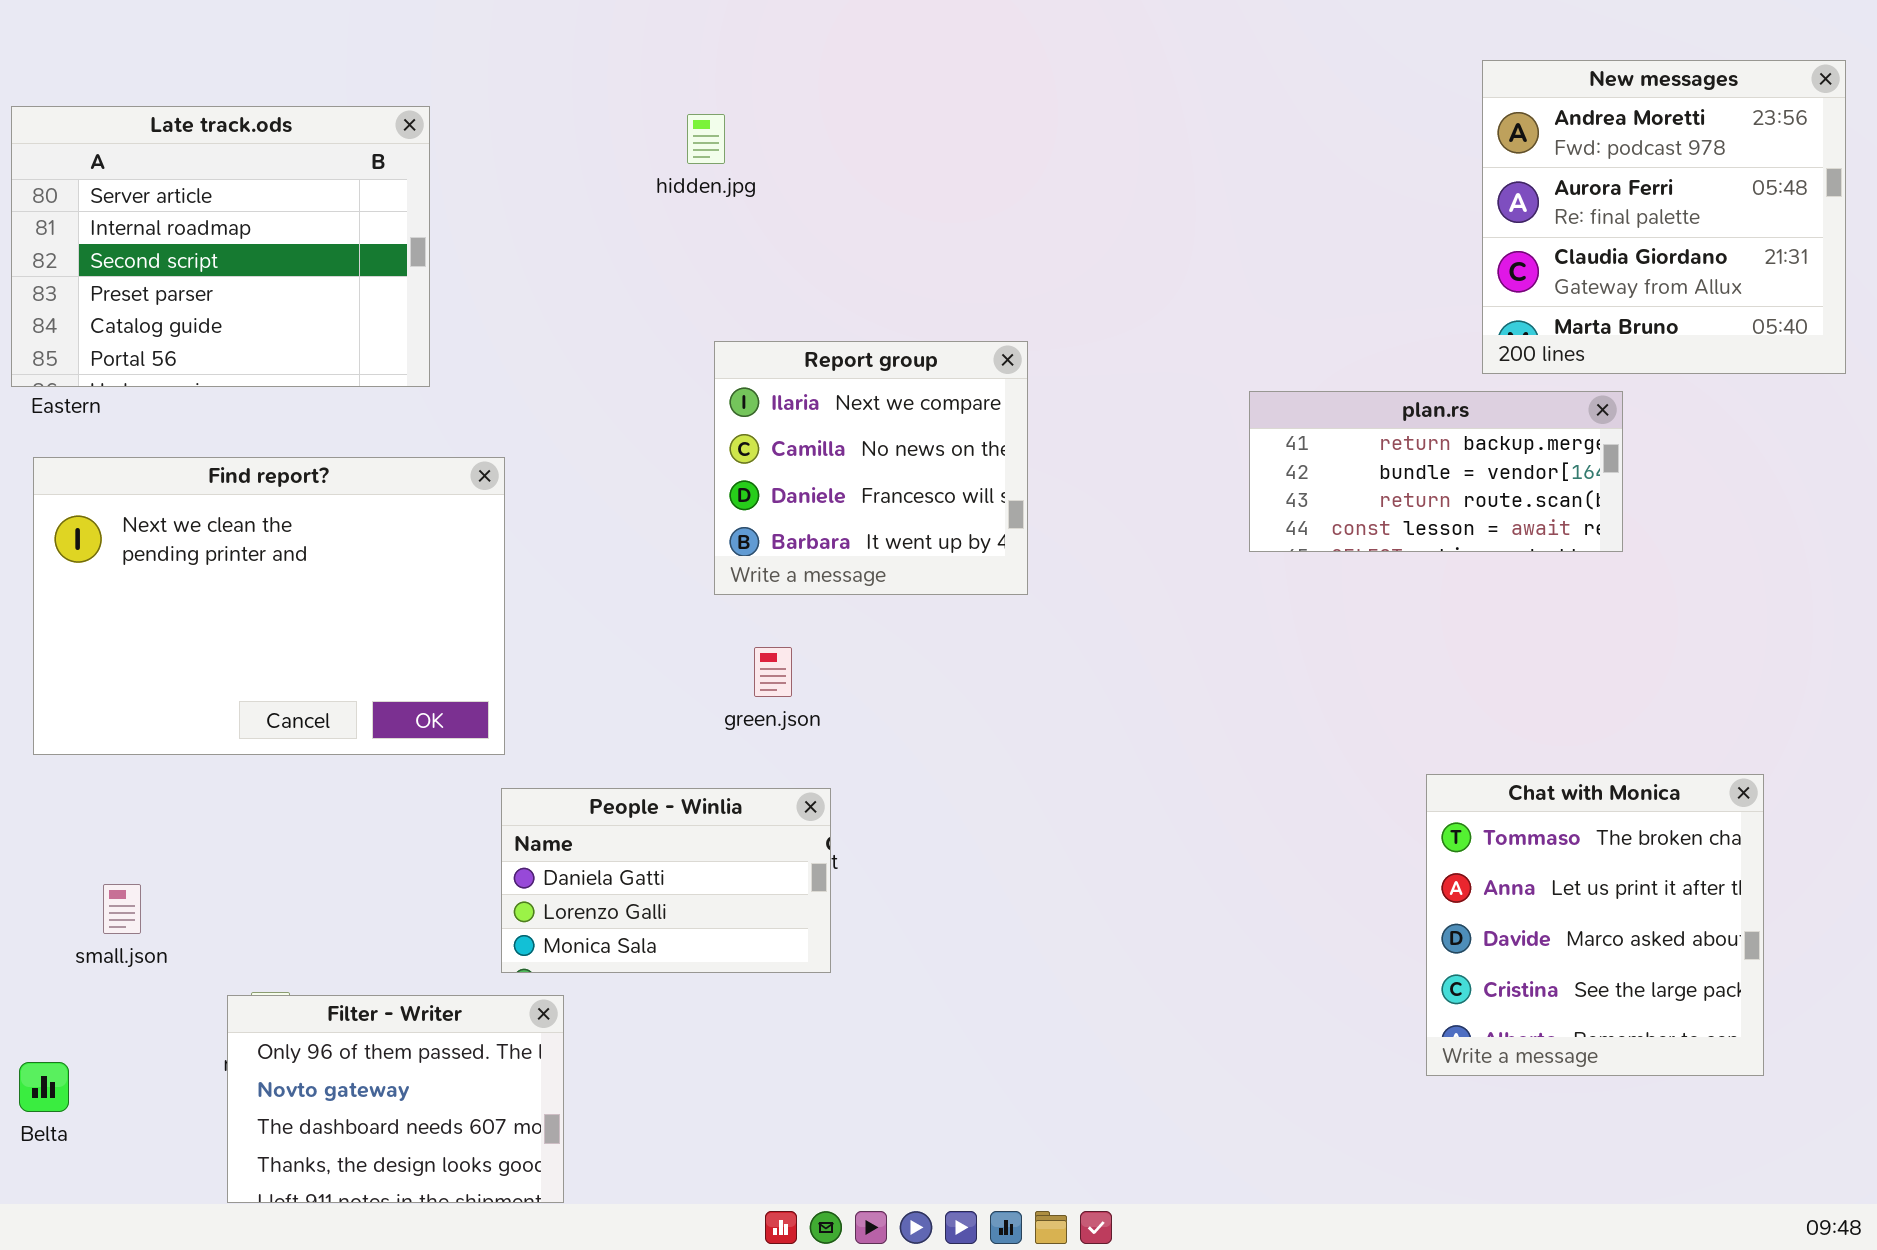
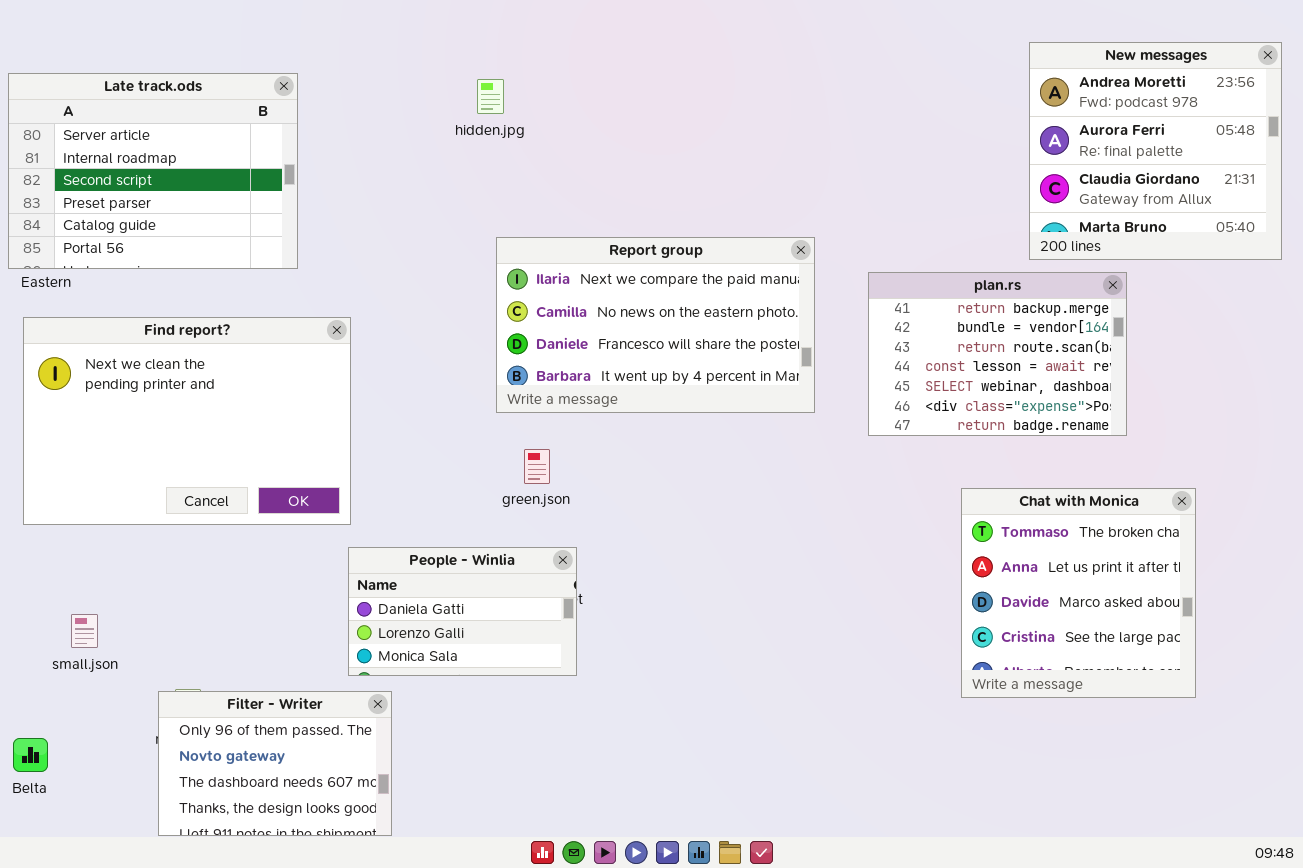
Report group: [714,341,1028,595] -> [496,237,815,413], resized
plan.rs: [1249,391,1623,552] -> [868,272,1127,436], resized
Chat with Monica: [1426,774,1764,1076] -> [961,488,1196,698], moved

